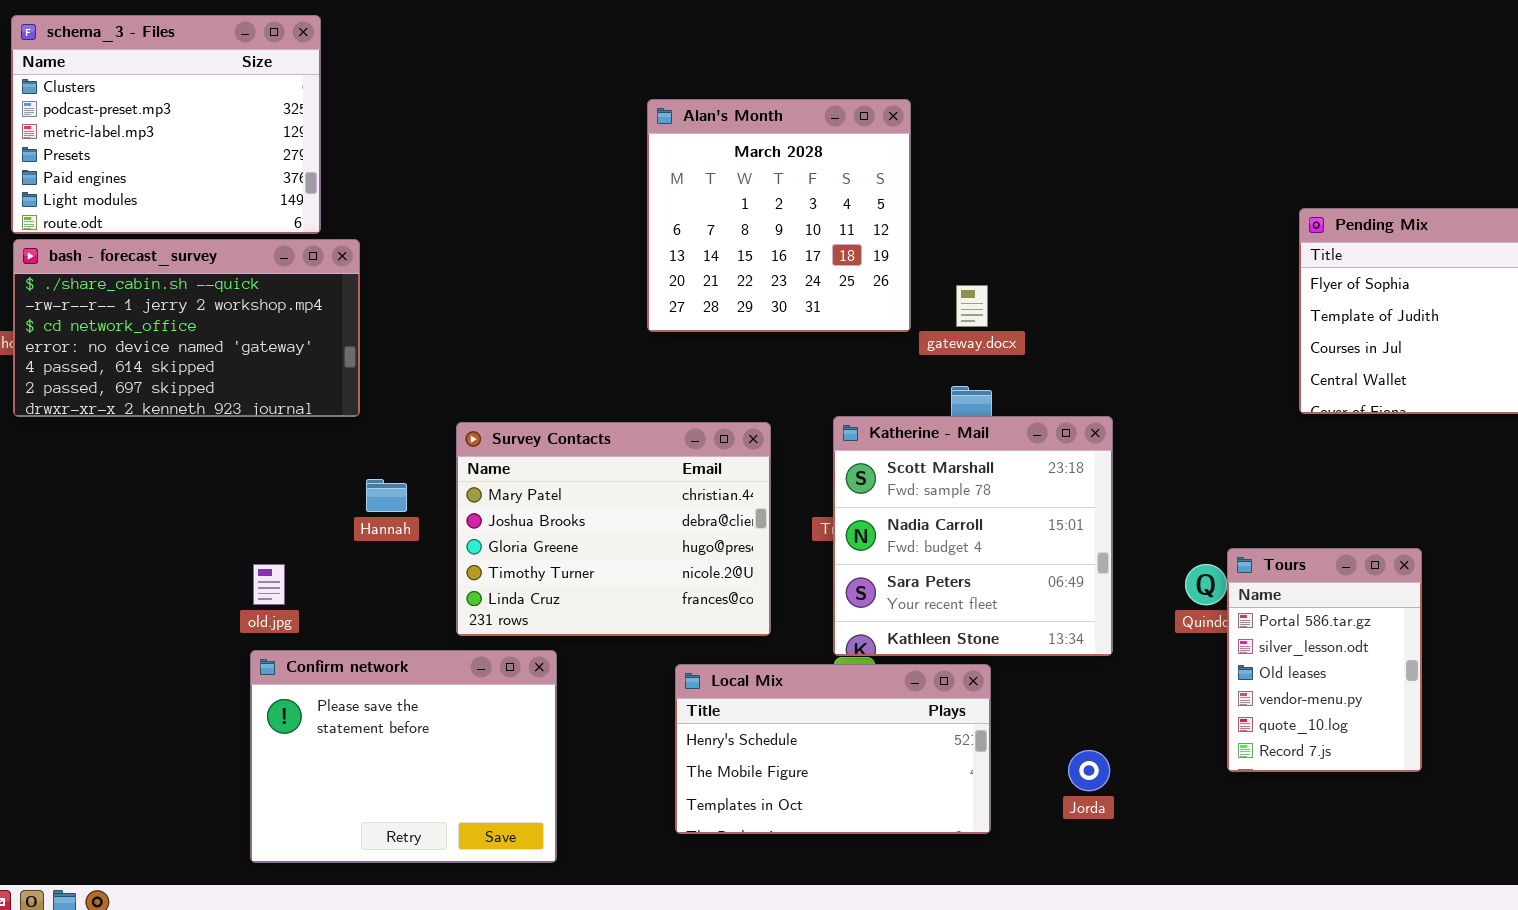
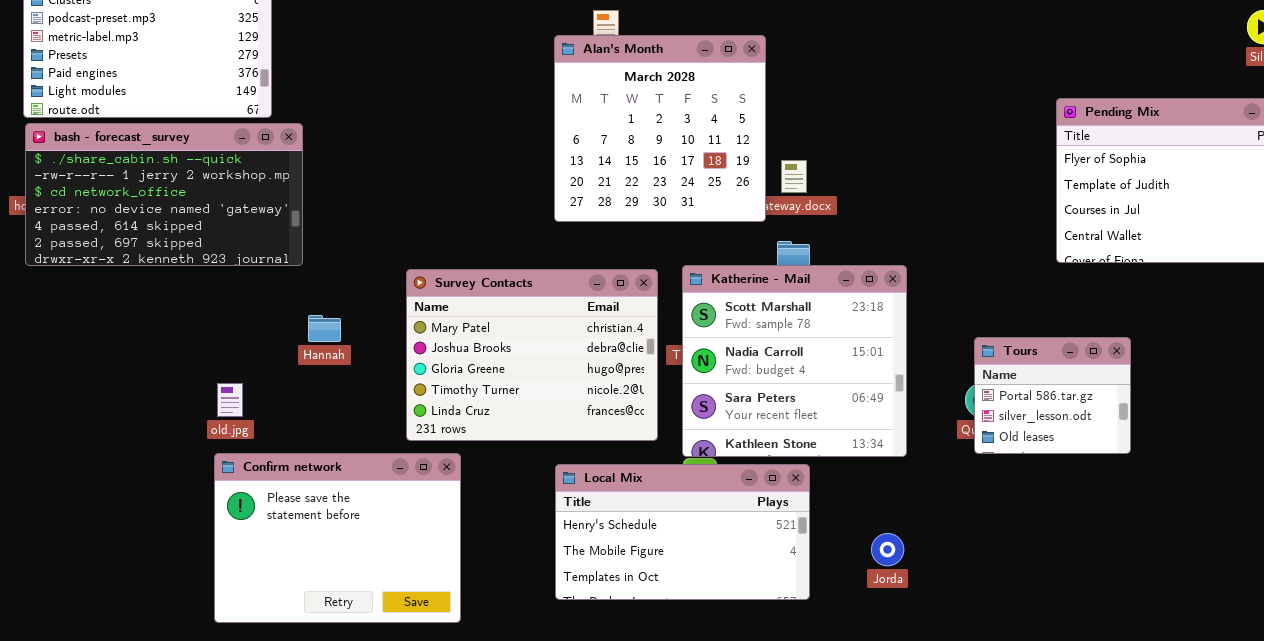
Alan's Month: [647,99,911,332] -> [554,35,766,222], moved
Survey Contacts: [456,422,771,636] -> [406,269,658,441], moved
Tours: [1227,548,1422,772] -> [974,337,1131,454], moved, resized

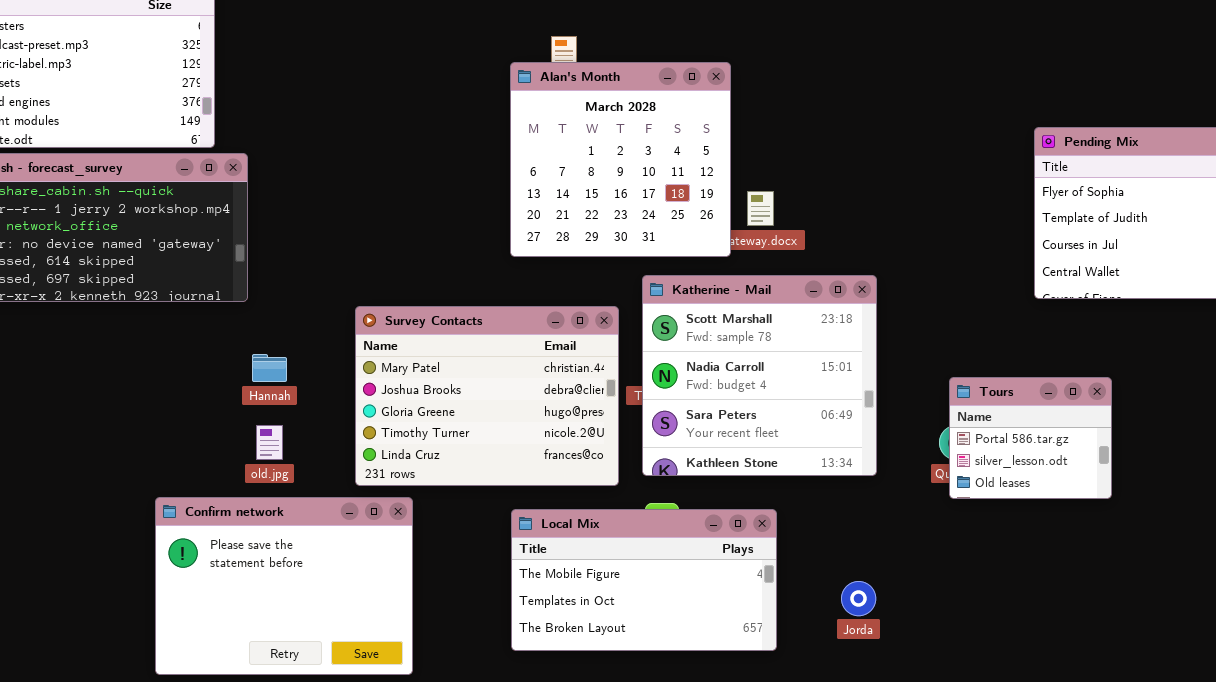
Katherine - Mail: [682,265,907,457] -> [642,275,877,476], moved
old.jpg: [217,383,243,417] -> [256,425,283,460], moved
Local Mix: [555,464,810,600] -> [511,509,777,651], scrolled down 1 row

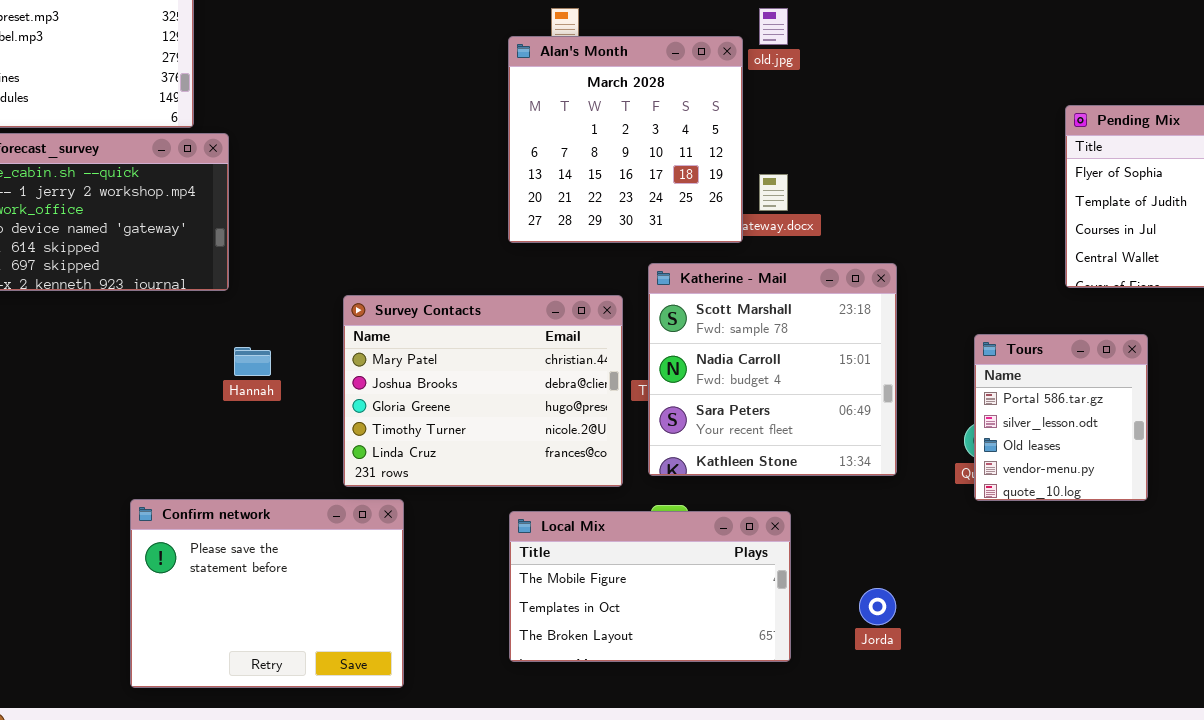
Tours: [949,377,1112,499] -> [974,334,1148,501], resized
old.jpg: [256,425,283,460] -> [759,8,788,45], moved

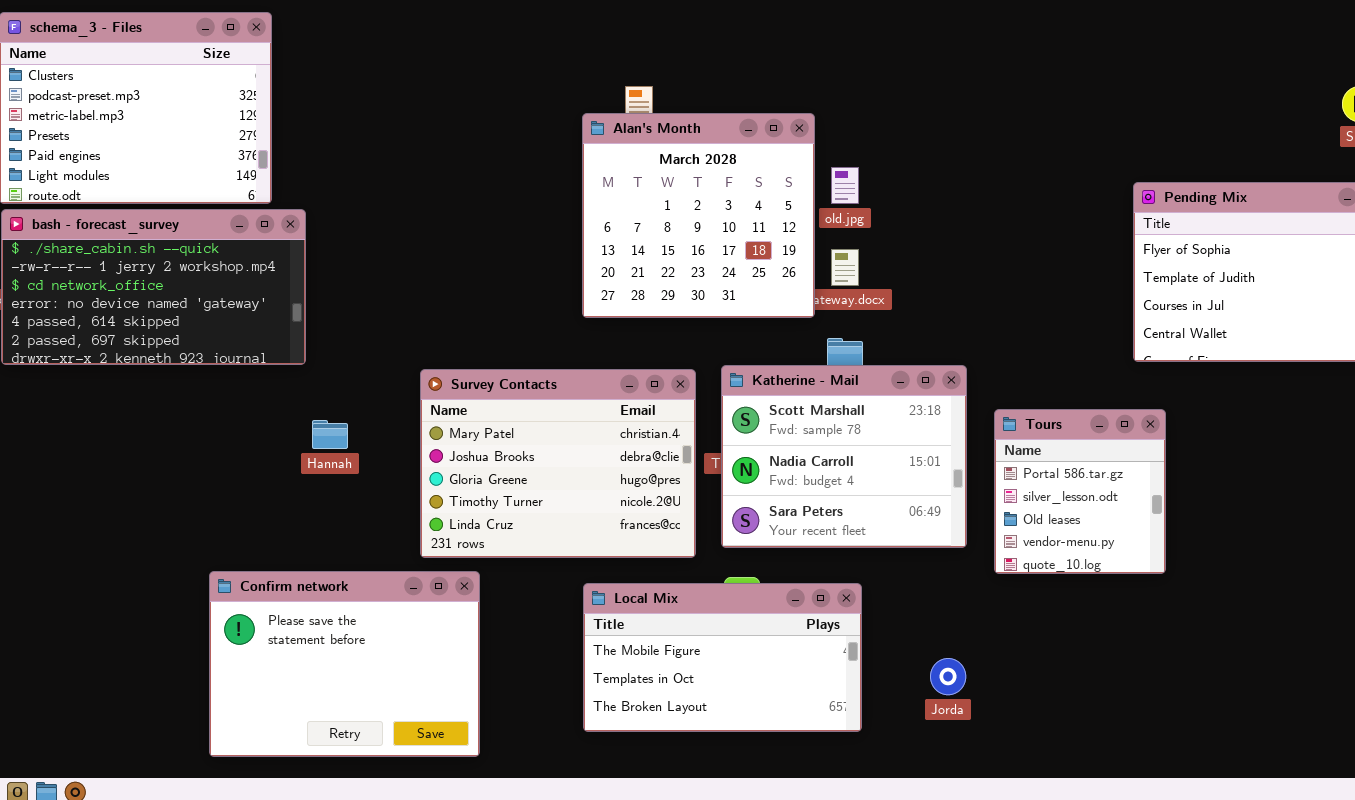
old.jpg: [759,8,788,45] -> [831,167,859,204], moved
Katherine - Mail: [648,263,897,476] -> [721,365,967,548], resized
Tours: [974,334,1148,501] -> [994,409,1166,574], moved

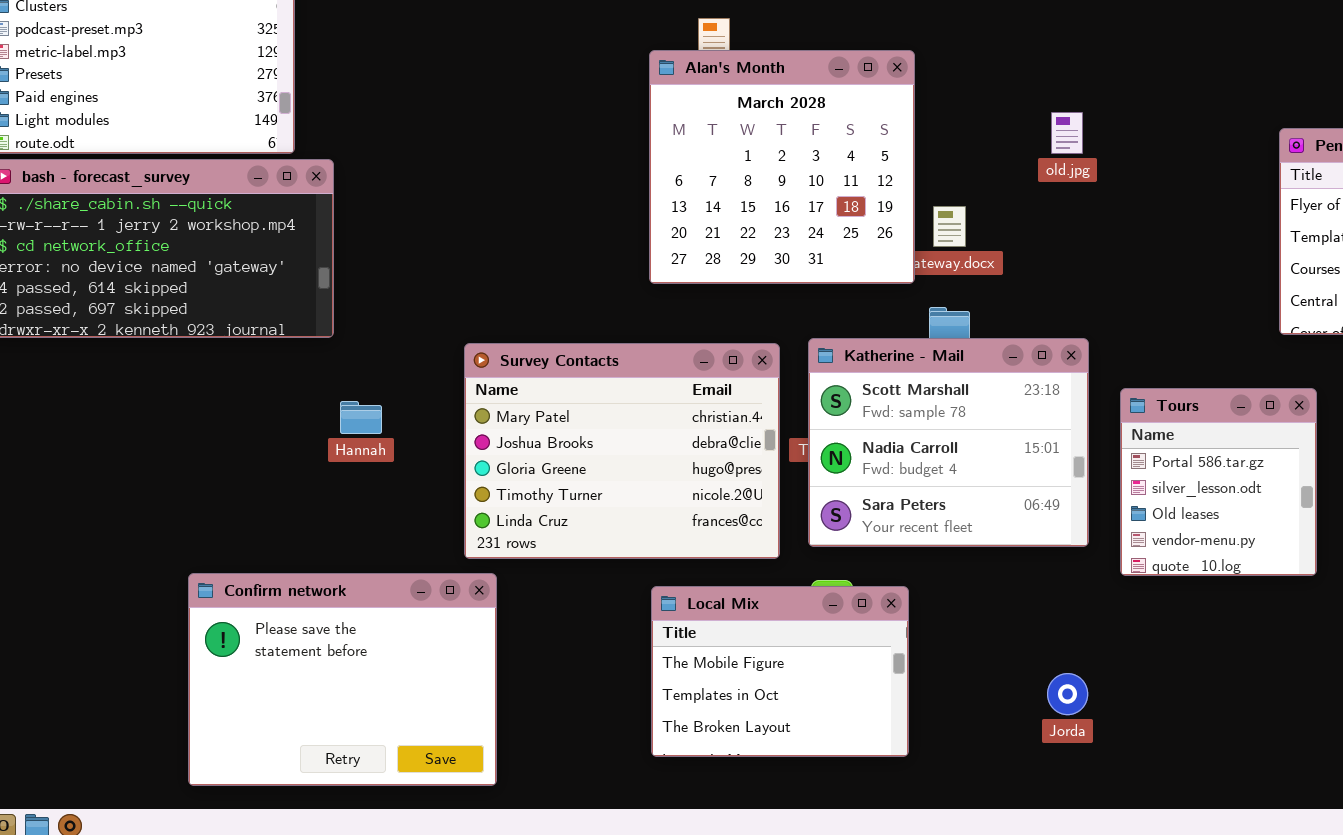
old.jpg: [831,167,859,204] -> [1051,112,1083,154], moved
Confirm network: [209,571,480,757] -> [188,573,497,786], moved
Local Mix: [583,583,862,732] -> [651,586,909,757], resized

